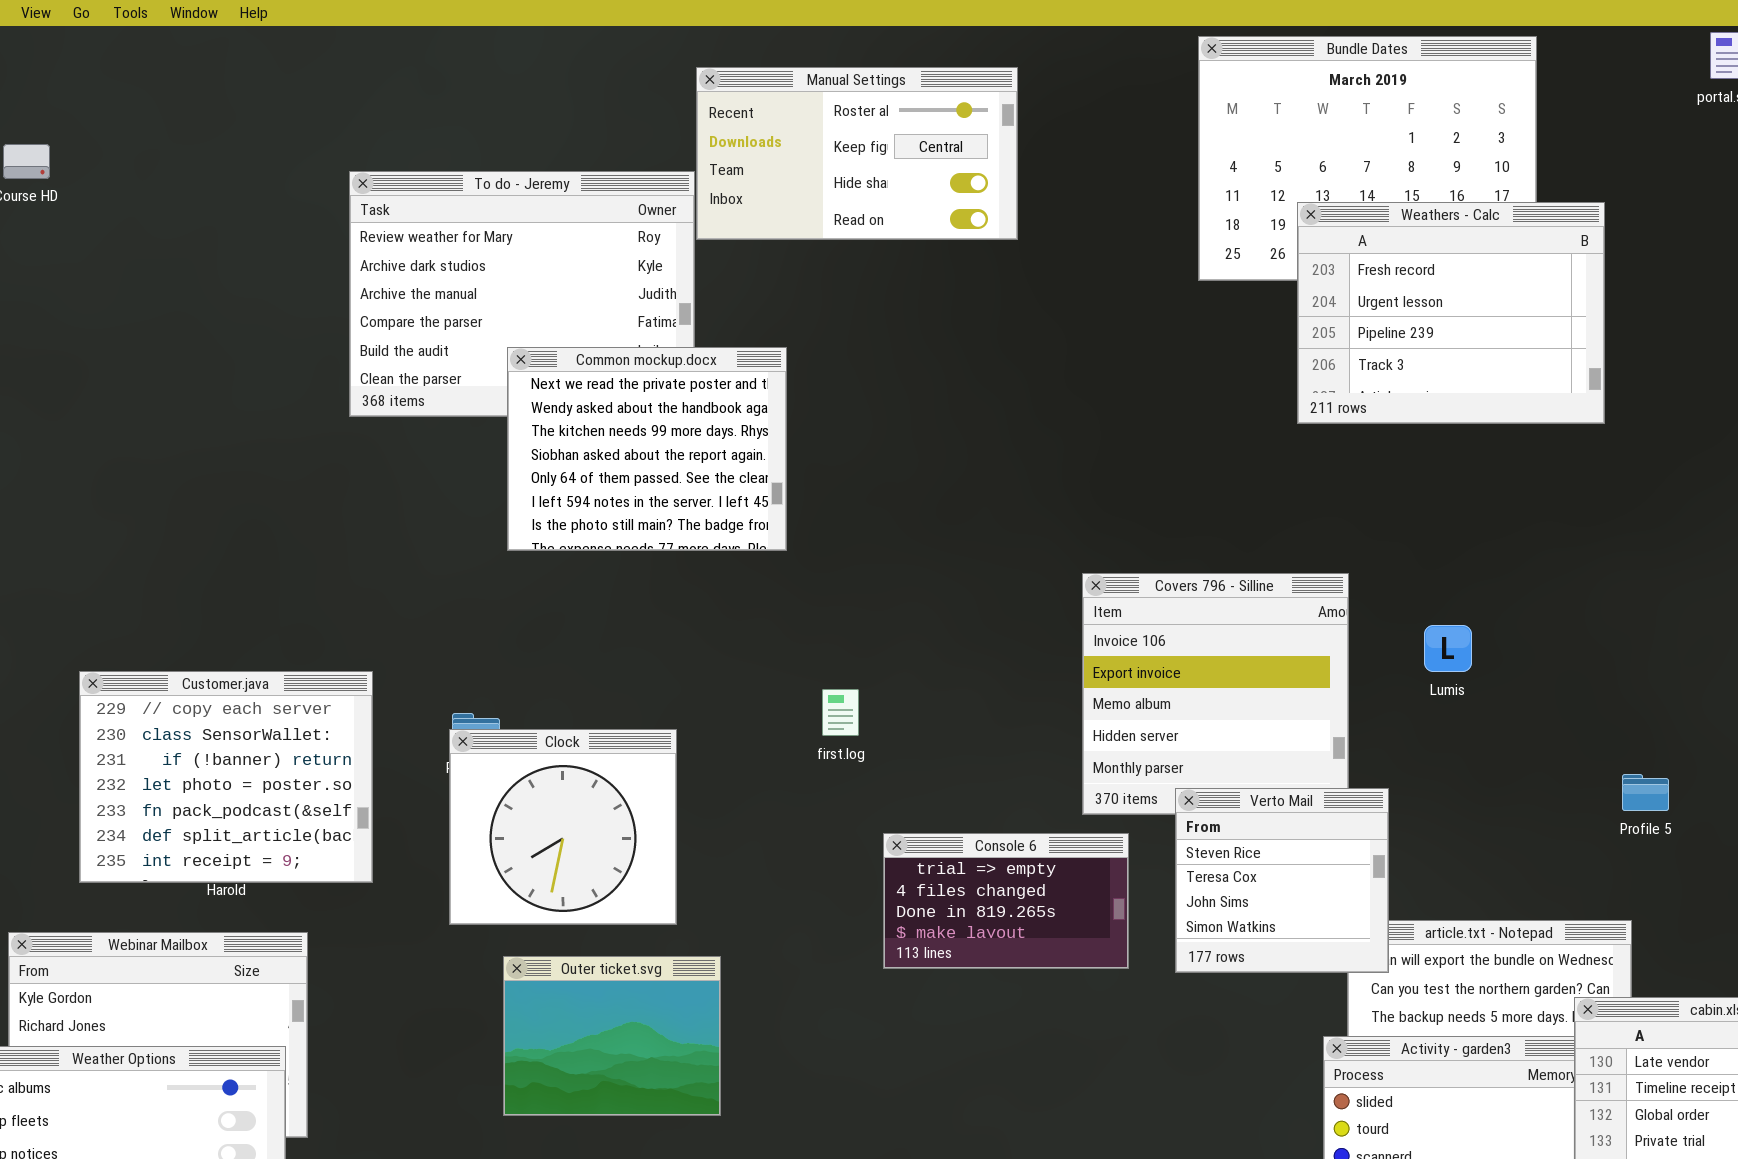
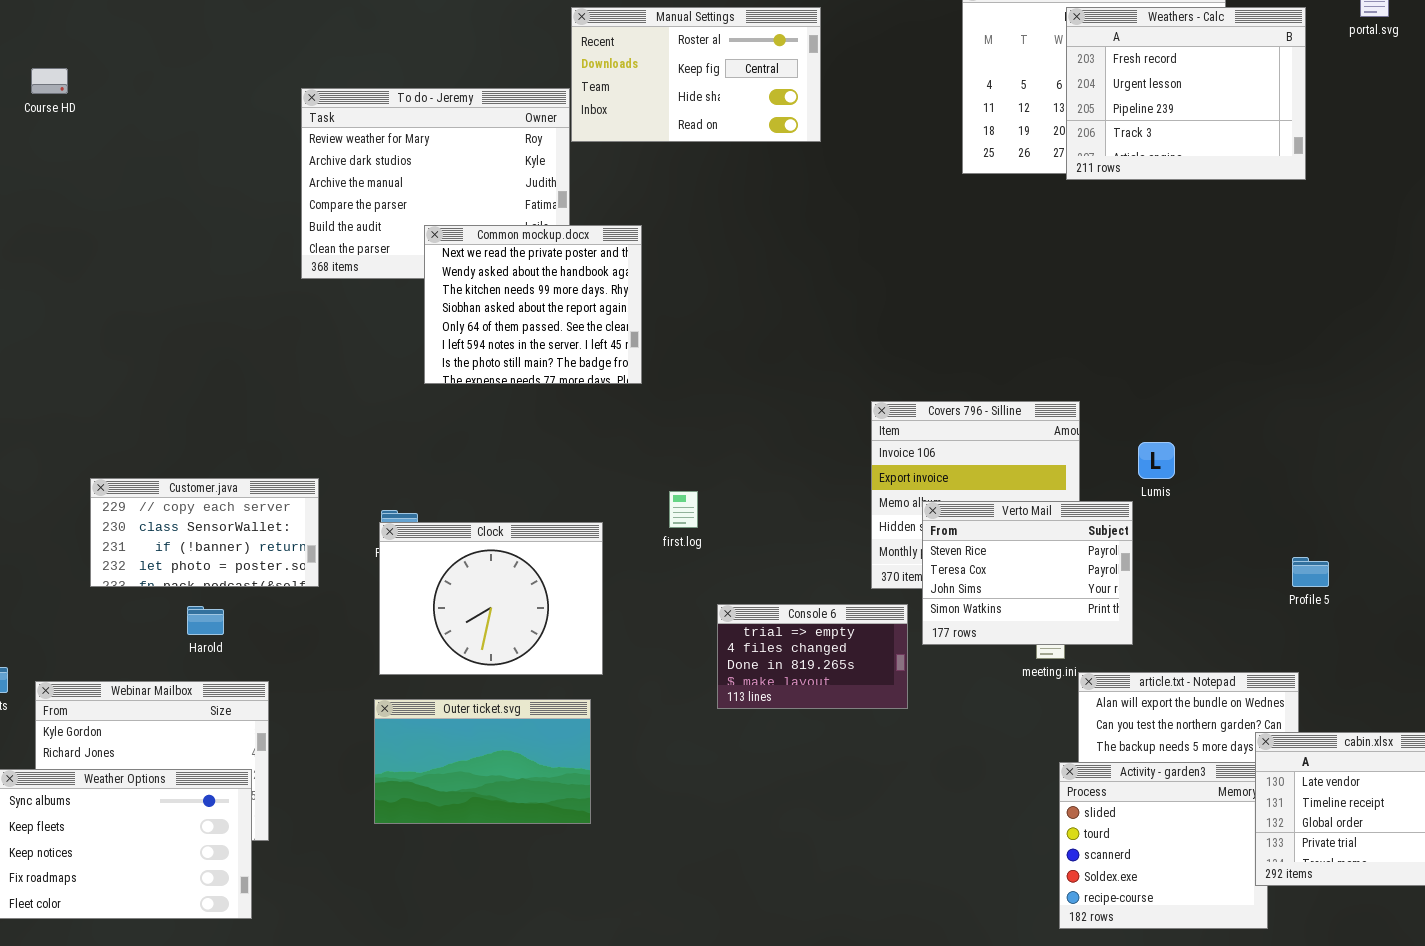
Weathers - Calc: [1297,202,1605,424] -> [1066,7,1306,180], moved
Customer.java: [79,671,373,883] -> [90,478,319,587], resized
Clock: [449,729,677,925] -> [379,522,603,675], resized
Verto Mail: [1175,788,1389,973] -> [922,501,1133,645], moved, resized
Outer ticket.svg: [503,956,721,1116] -> [374,699,591,824], resized

